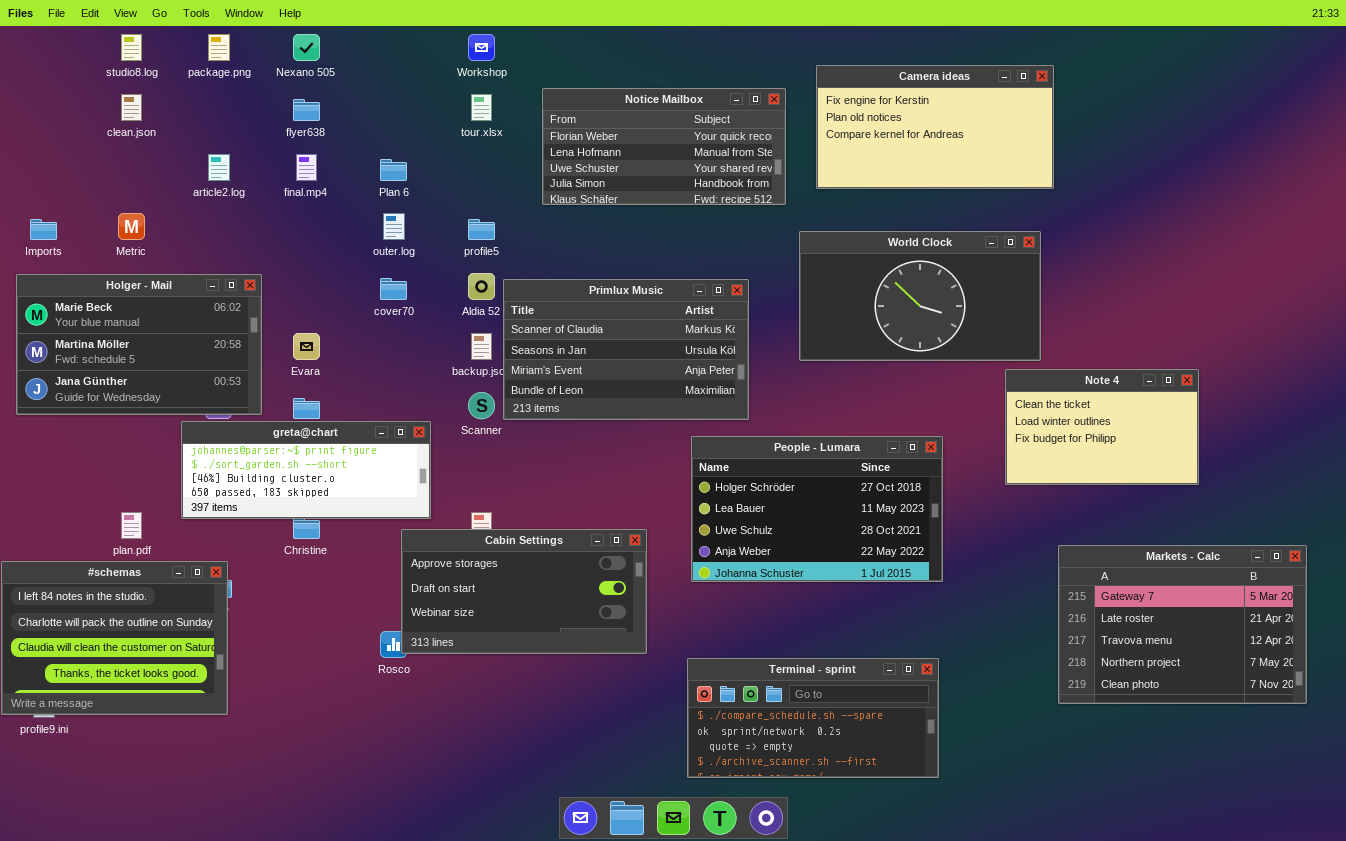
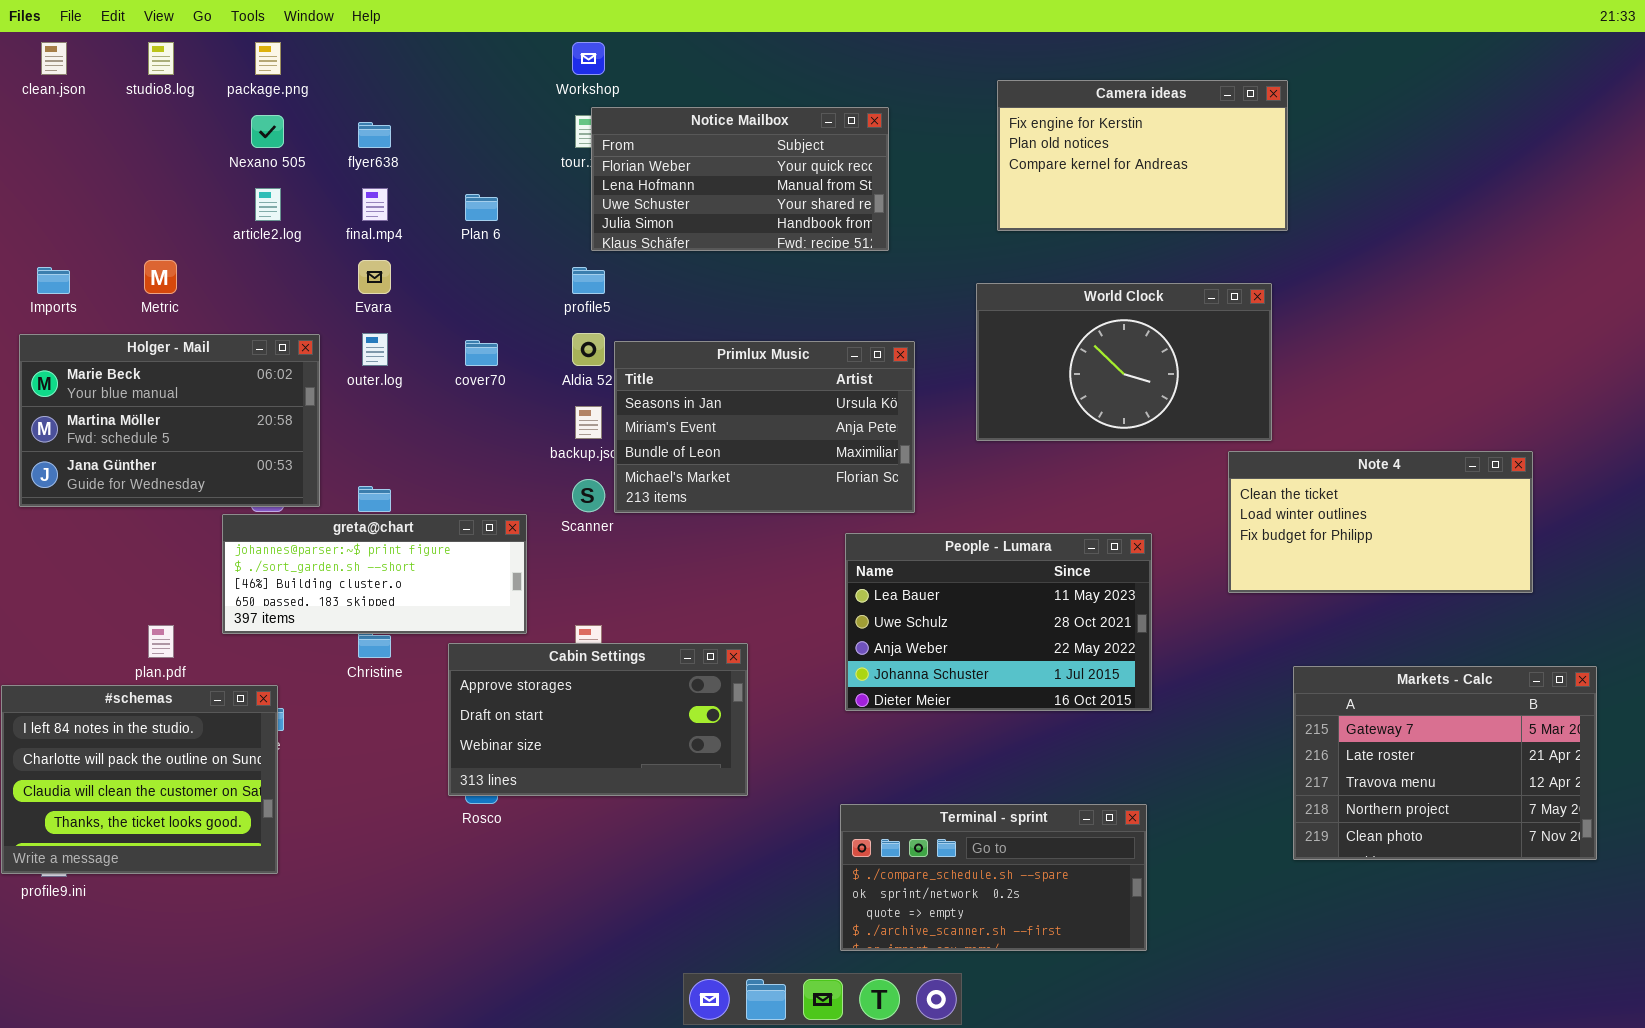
Nexano 505: [293,34,320,61] -> [251,115,284,148], moved
Notice Mailbox: [542,88,786,205] -> [591,107,889,251], moved
clean.json: [121,94,142,121] -> [41,42,67,75], moved
outer.log: [383,213,405,240] -> [362,333,388,366], moved
Primlux Music: [503,279,749,420] -> [614,341,915,513], scrolled down 1 row
Evara: [293,333,320,360] -> [358,260,391,294], moved
Note 4: [1005,369,1199,485] -> [1228,451,1533,593], resized
People - Lumara: [691,436,943,582] -> [845,533,1152,711], scrolled down 1 row
Cabin Settings: [401,529,647,654] -> [448,643,748,796], moved

